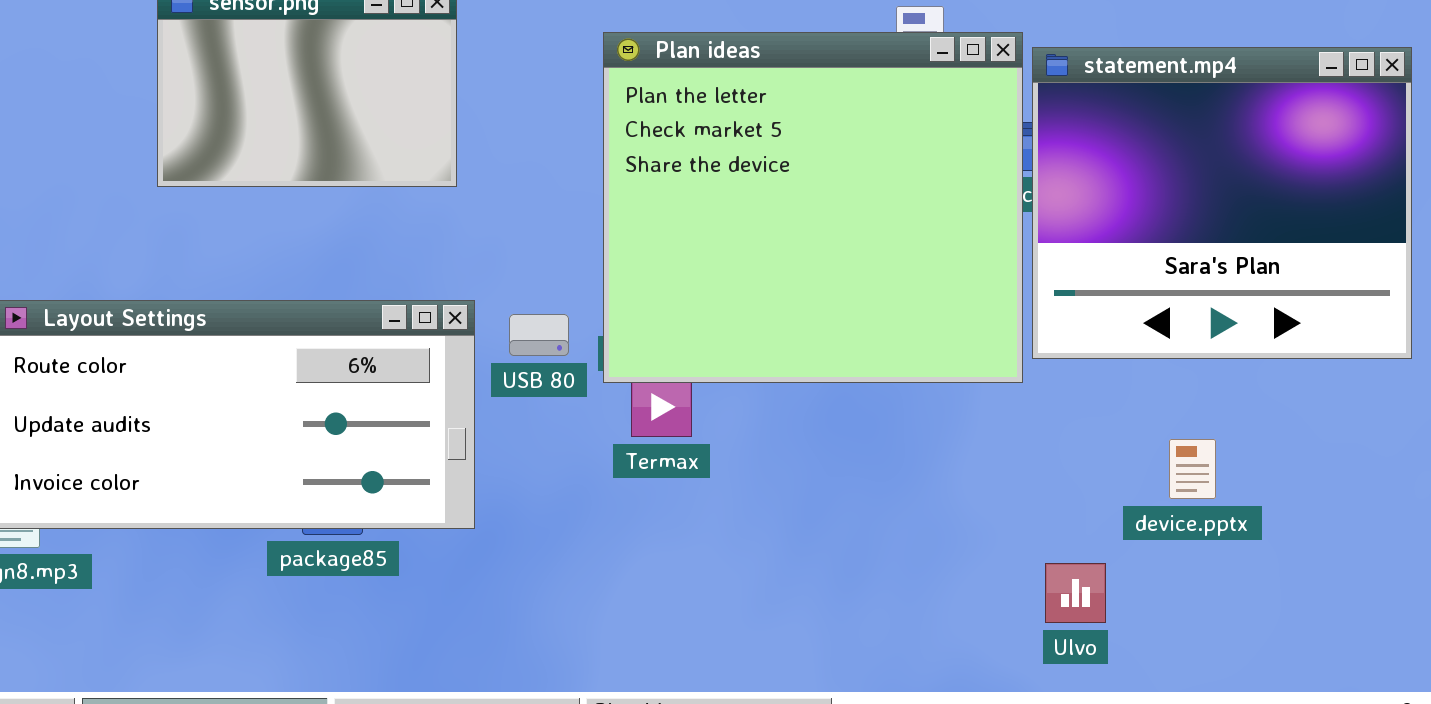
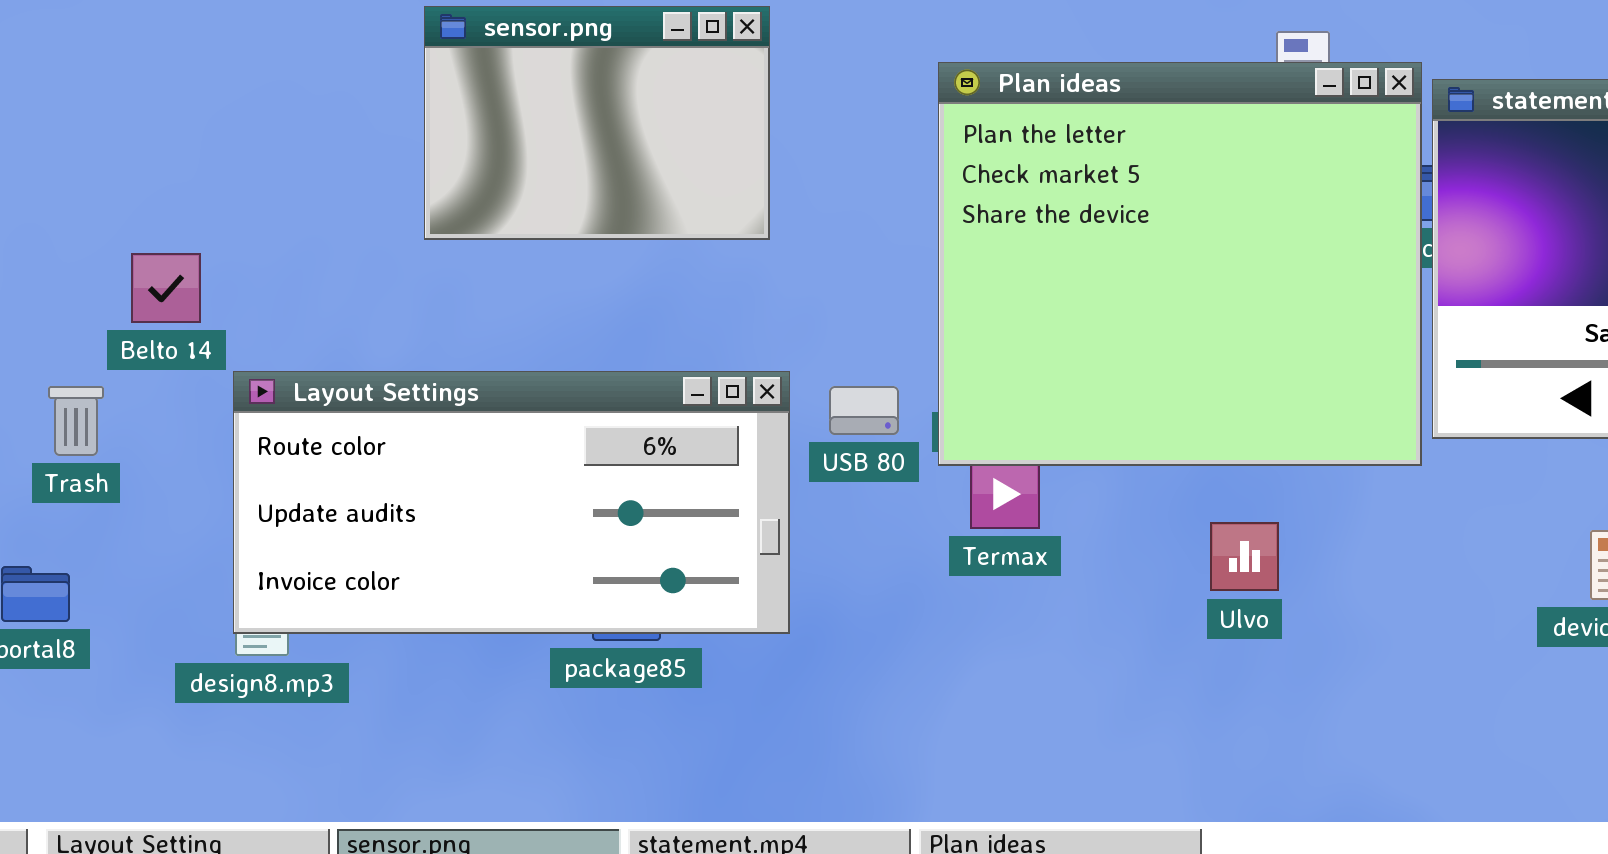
Ulvo: [1045,563,1106,623] -> [1210,522,1279,591], moved

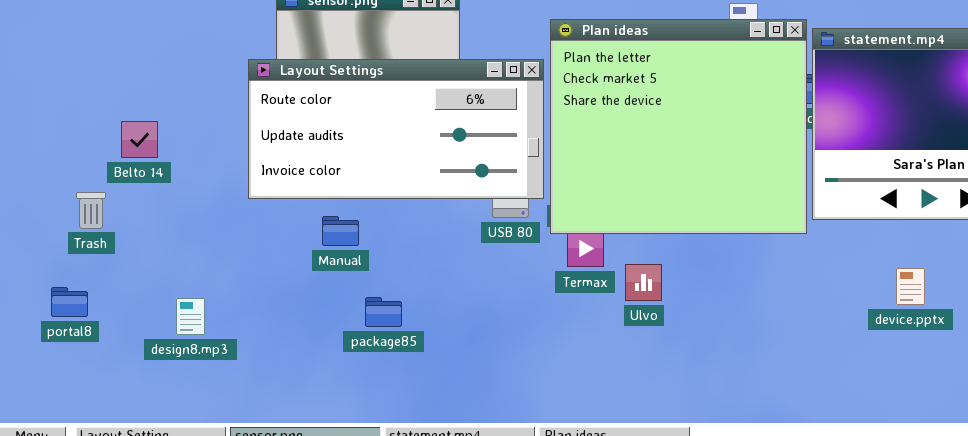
Layout Settings: [233,371,790,634] -> [248,59,544,199], moved
Ulvo: [1210,522,1279,591] -> [625,264,662,301], moved

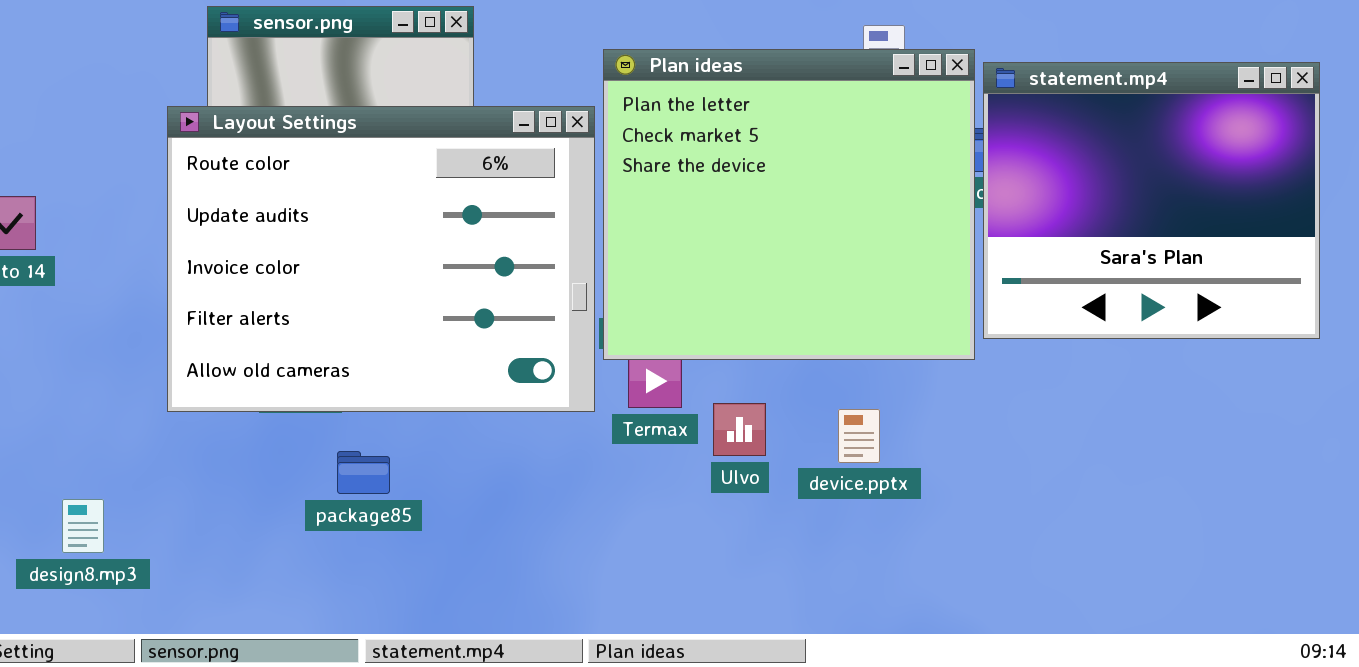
Layout Settings: [248,59,544,199] -> [167,106,595,412], resized
device.pptx: [896,268,925,305] -> [838,409,880,463], moved
design8.mp3: [176,298,205,335] -> [62,499,104,553], moved

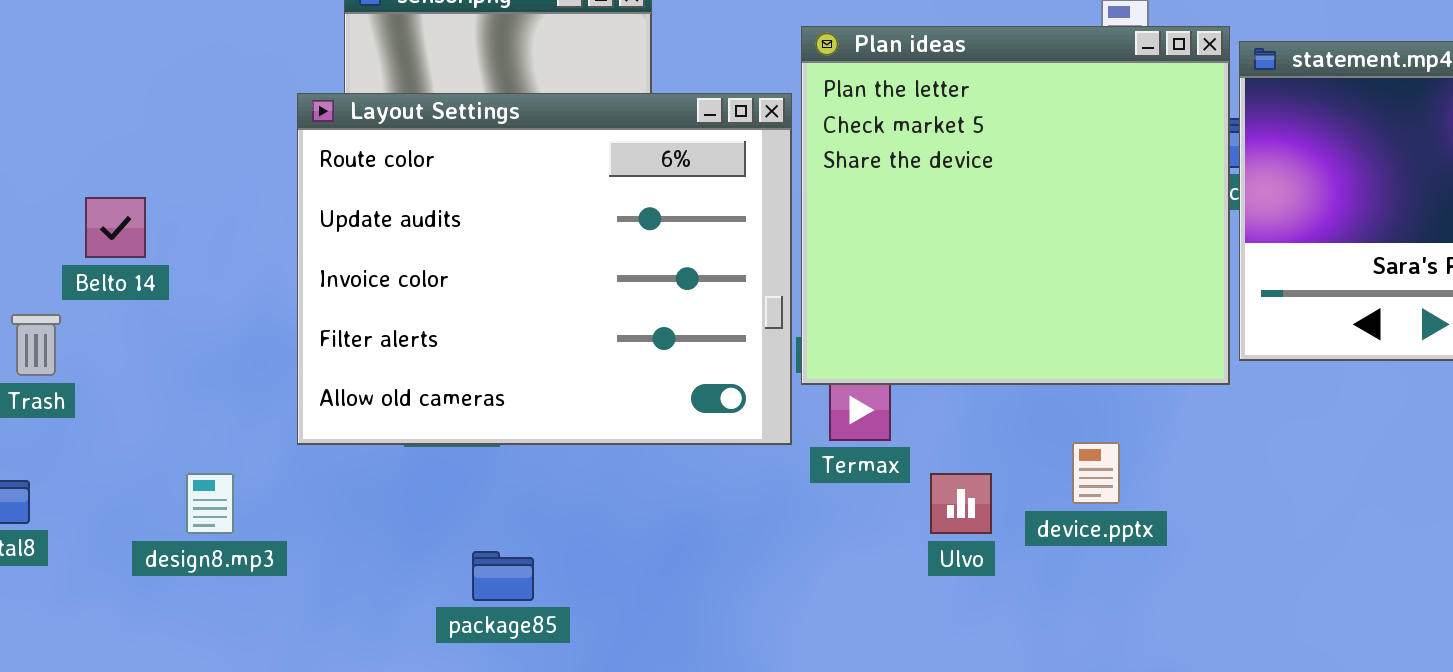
Ulvo: [713,403,766,456] -> [930,473,992,534], moved
package85: [337,451,390,494] -> [472,551,534,601], moved
design8.mp3: [62,499,104,553] -> [186,473,234,534], moved

